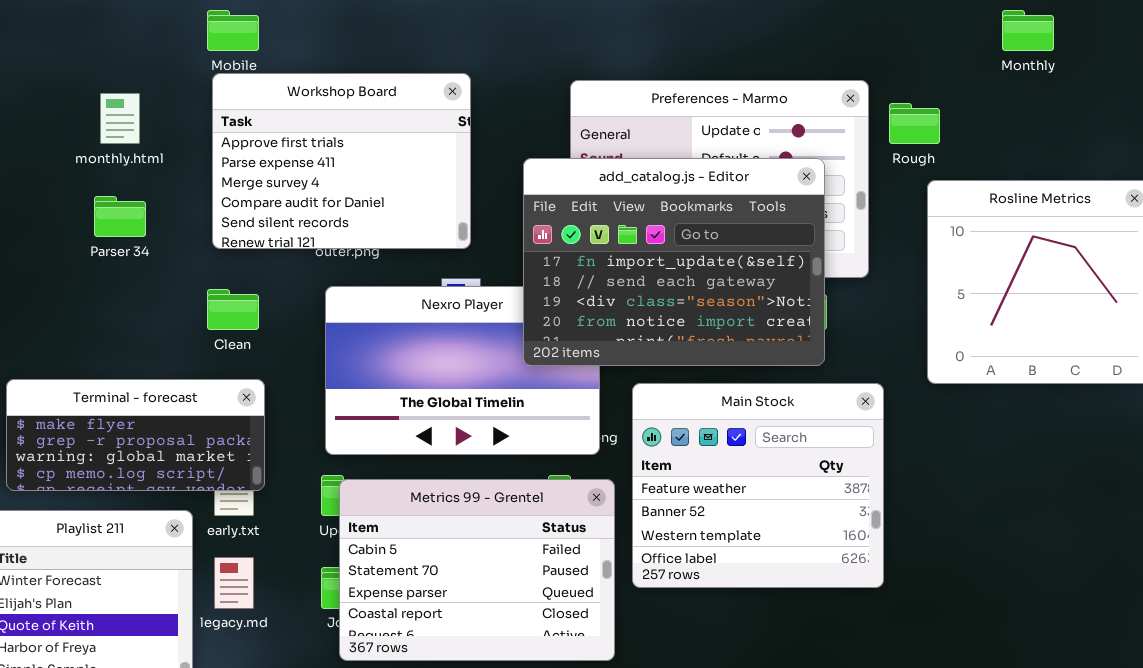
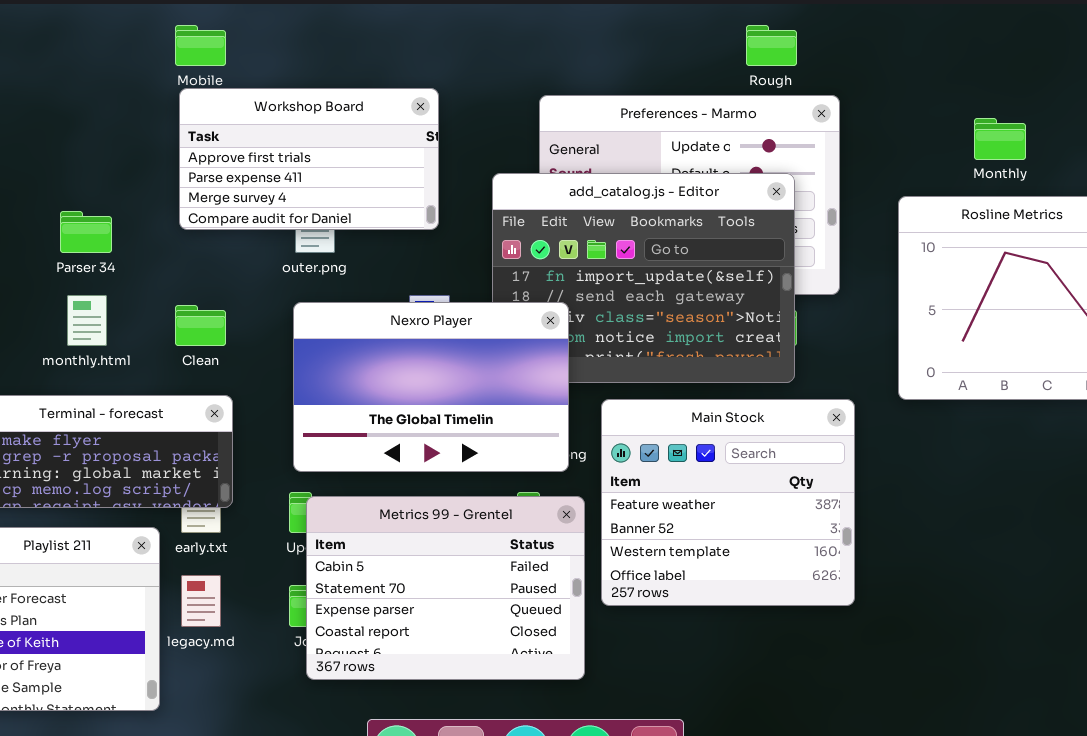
Monthly: [1002,10,1054,51] -> [974,118,1026,160], moved
Workshop Board: [212,73,471,249] -> [179,88,439,230], resized
monthly.html: [100,93,140,144] -> [67,295,107,346], moved
Rough: [889,103,940,144] -> [746,25,797,66], moved
Nexro Player: [325,286,600,455] -> [293,302,569,472], raised

